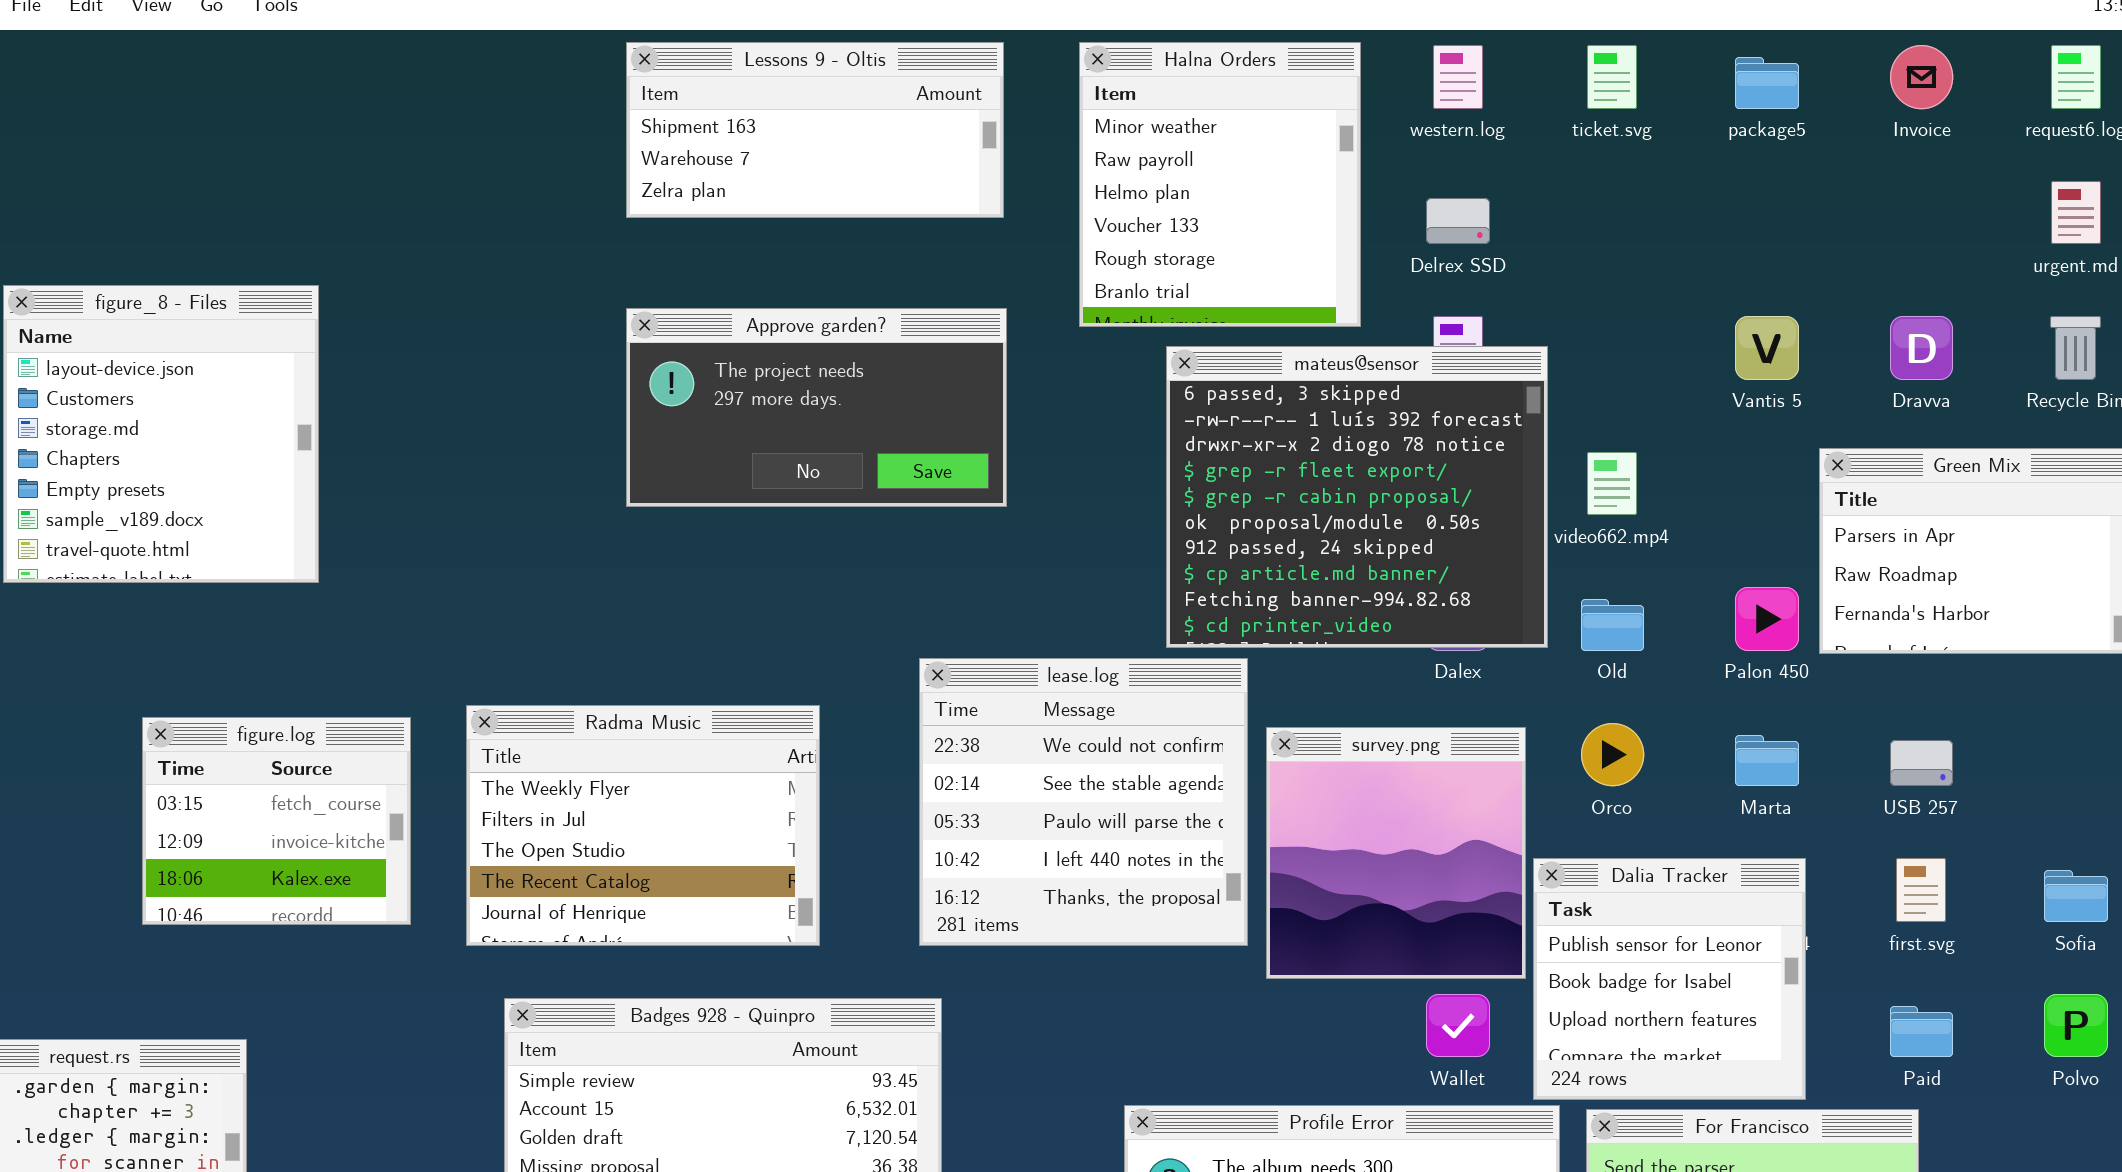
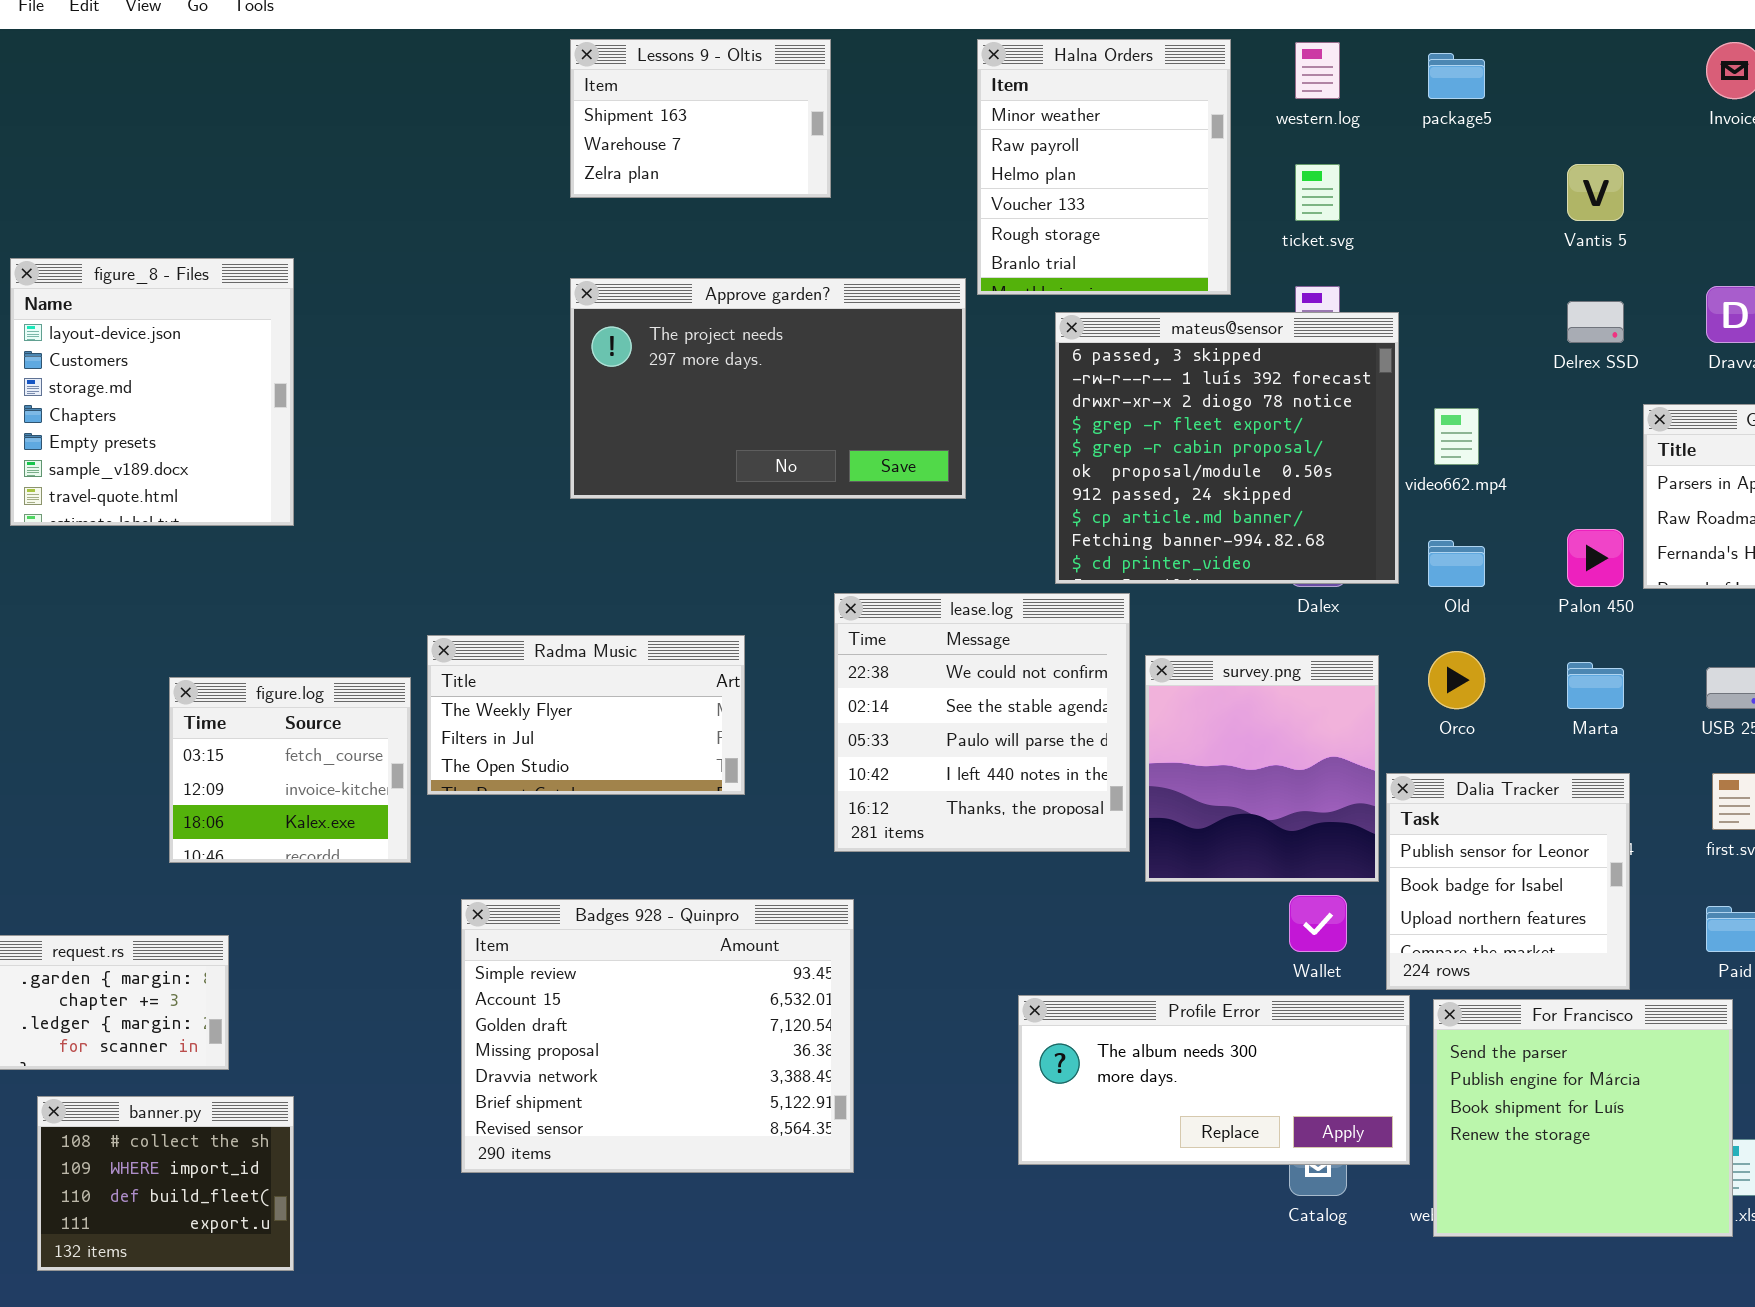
Lessons 9 - Oltis: [626,42,1004,218] -> [570,39,831,198], resized
ticket.svg: [1587,45,1637,109] -> [1295,164,1340,221], moved
package5: [1735,57,1799,109] -> [1428,53,1485,99], moved
Delrex SSD: [1426,198,1490,244] -> [1567,301,1624,343], moved
Approve garden?: [626,308,1007,507] -> [570,278,966,499], resized
Vantis 5: [1735,316,1799,380] -> [1567,164,1624,221], moved
Radma Music: [466,705,820,946] -> [427,635,745,795], resized
figure.log: [142,717,411,925] -> [169,677,411,863], moved

